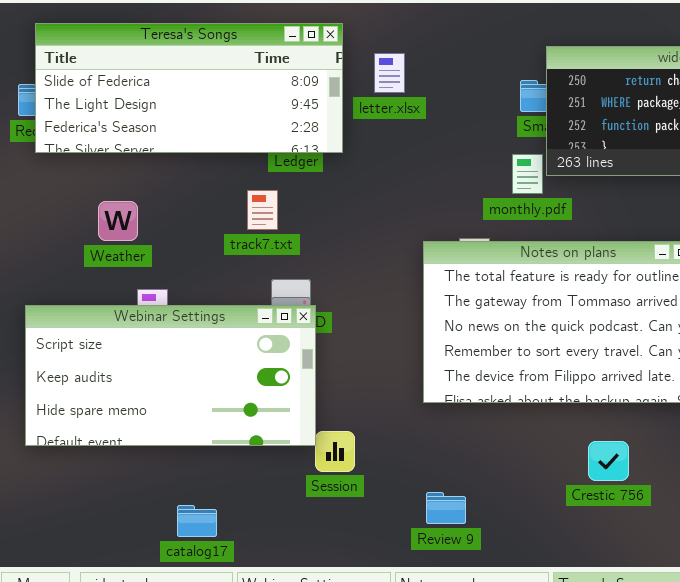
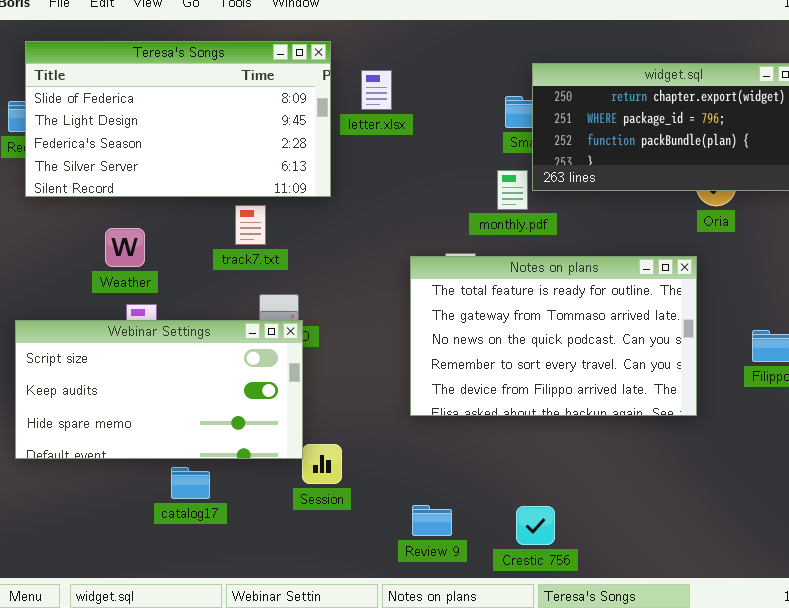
Teresa's Songs: [35,23,343,153] -> [25,41,331,197], resized
Weather: [98,201,138,241] -> [105,228,145,267], moved
Crestic 756: [588,441,629,481] -> [516,506,555,545], moved
catalog17: [177,505,217,537] -> [171,467,210,499], moved

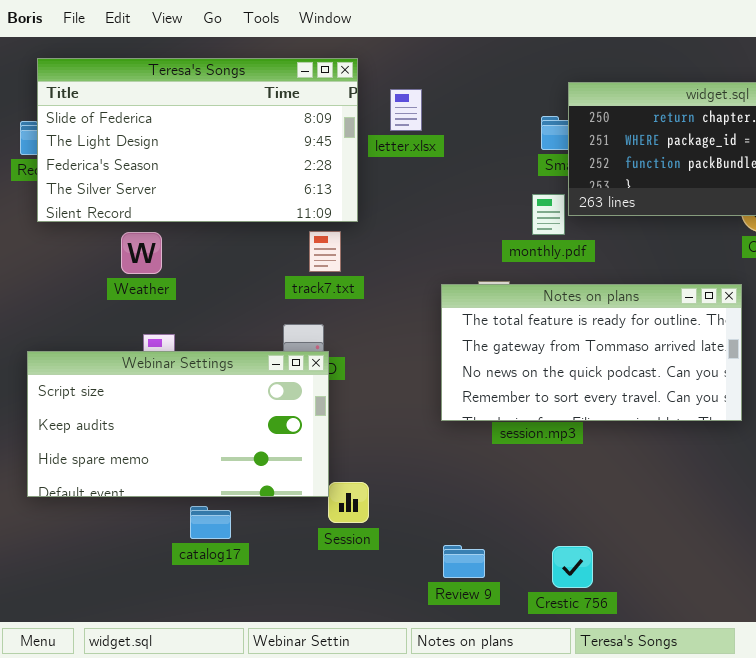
track7.txt: [235,205,266,245] -> [309,231,341,272], moved
Weather: [105,228,145,267] -> [121,232,162,274], moved
Notes on plans: [410,256,697,416] -> [441,284,742,421], resized

